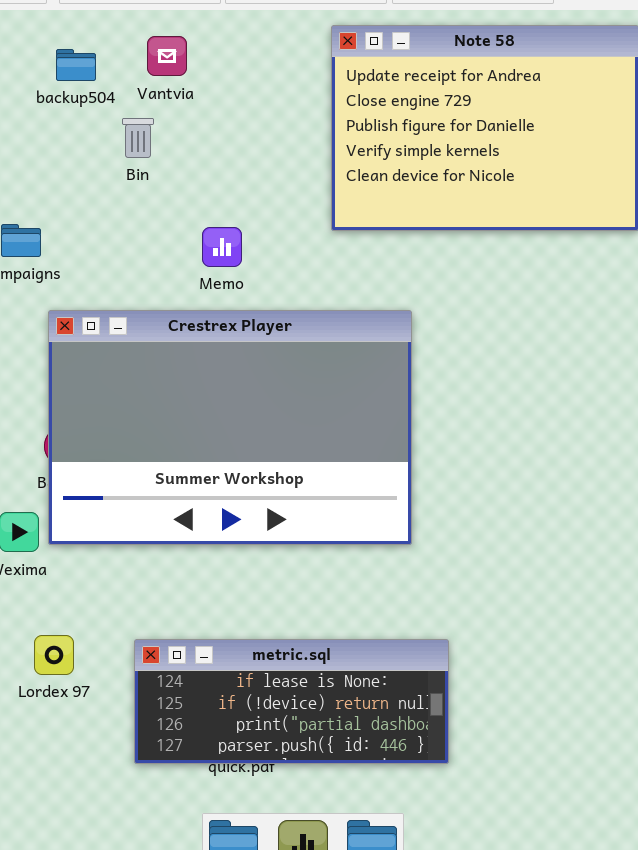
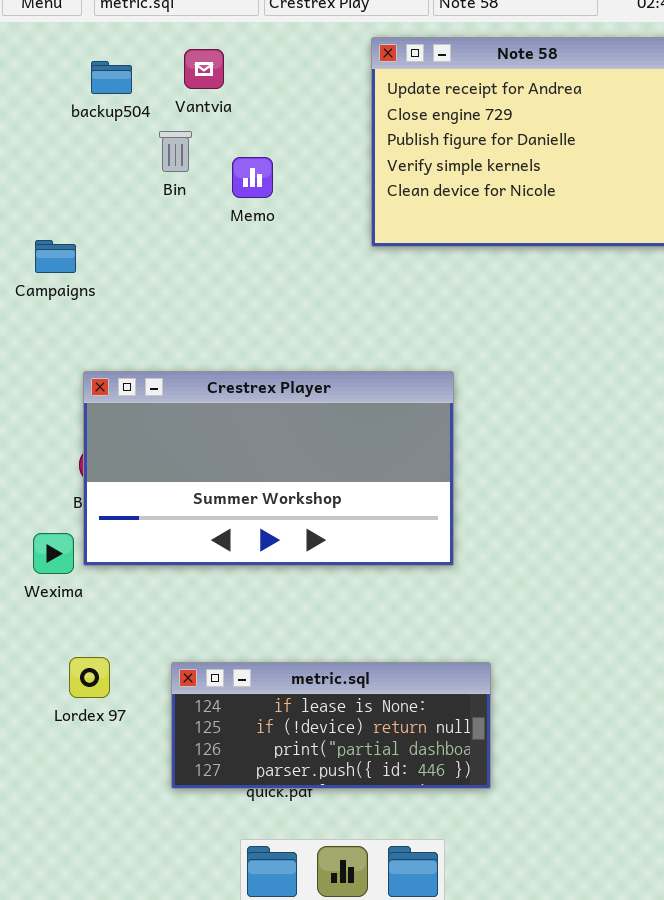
Memo: [202,227,242,267] -> [232,157,273,198], moved
Crestrex Player: [48,310,412,545] -> [83,371,454,566], resized

